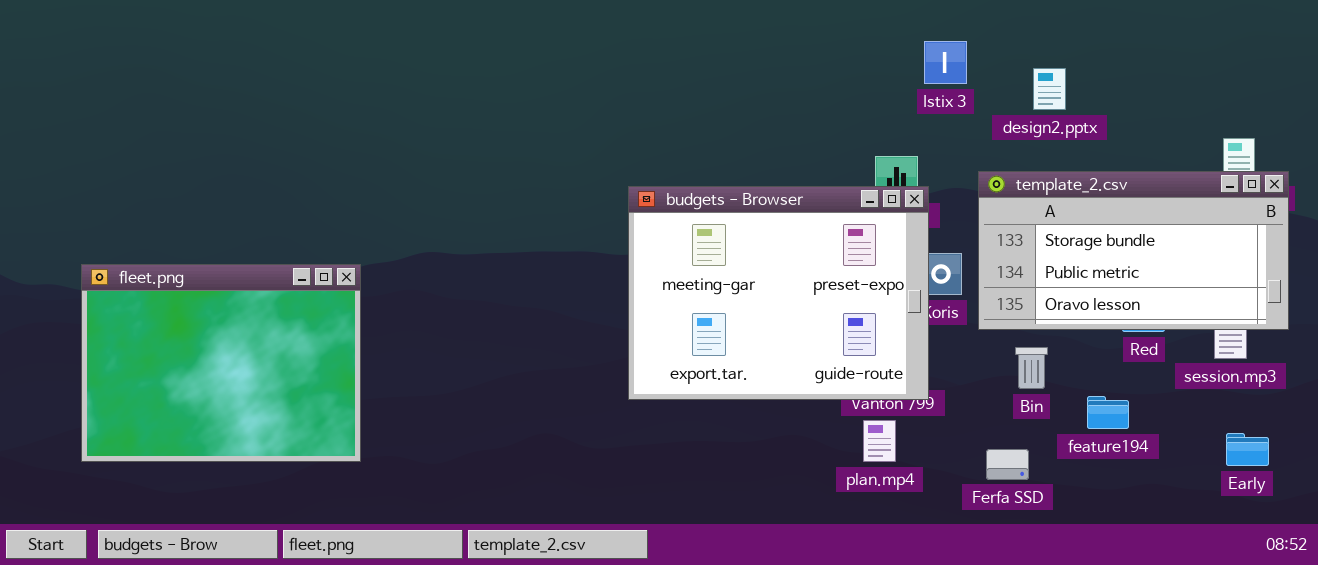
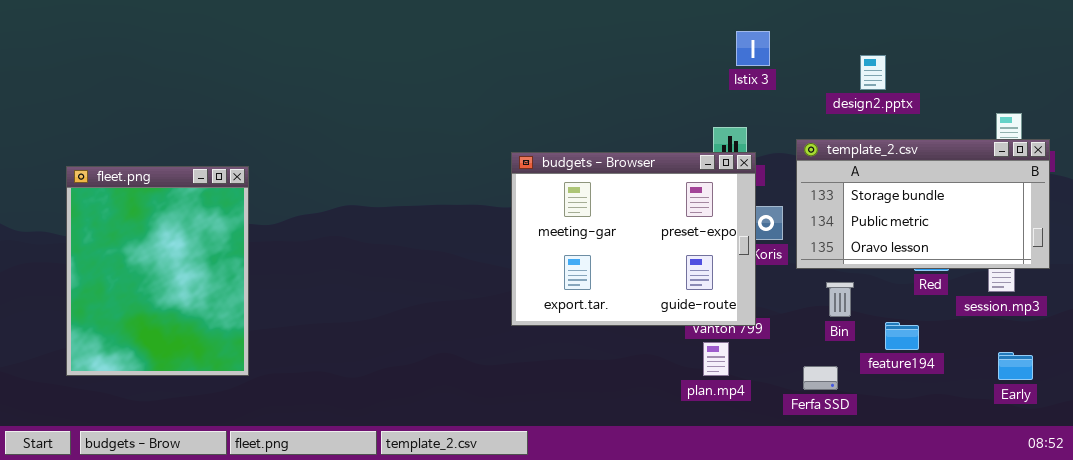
Istix 3: [924,41,967,84] -> [736,31,770,66], moved
design2.pptx: [1033,68,1066,110] -> [860,55,886,90], moved
fleet.png: [81,264,361,462] -> [66,166,249,376], resized

